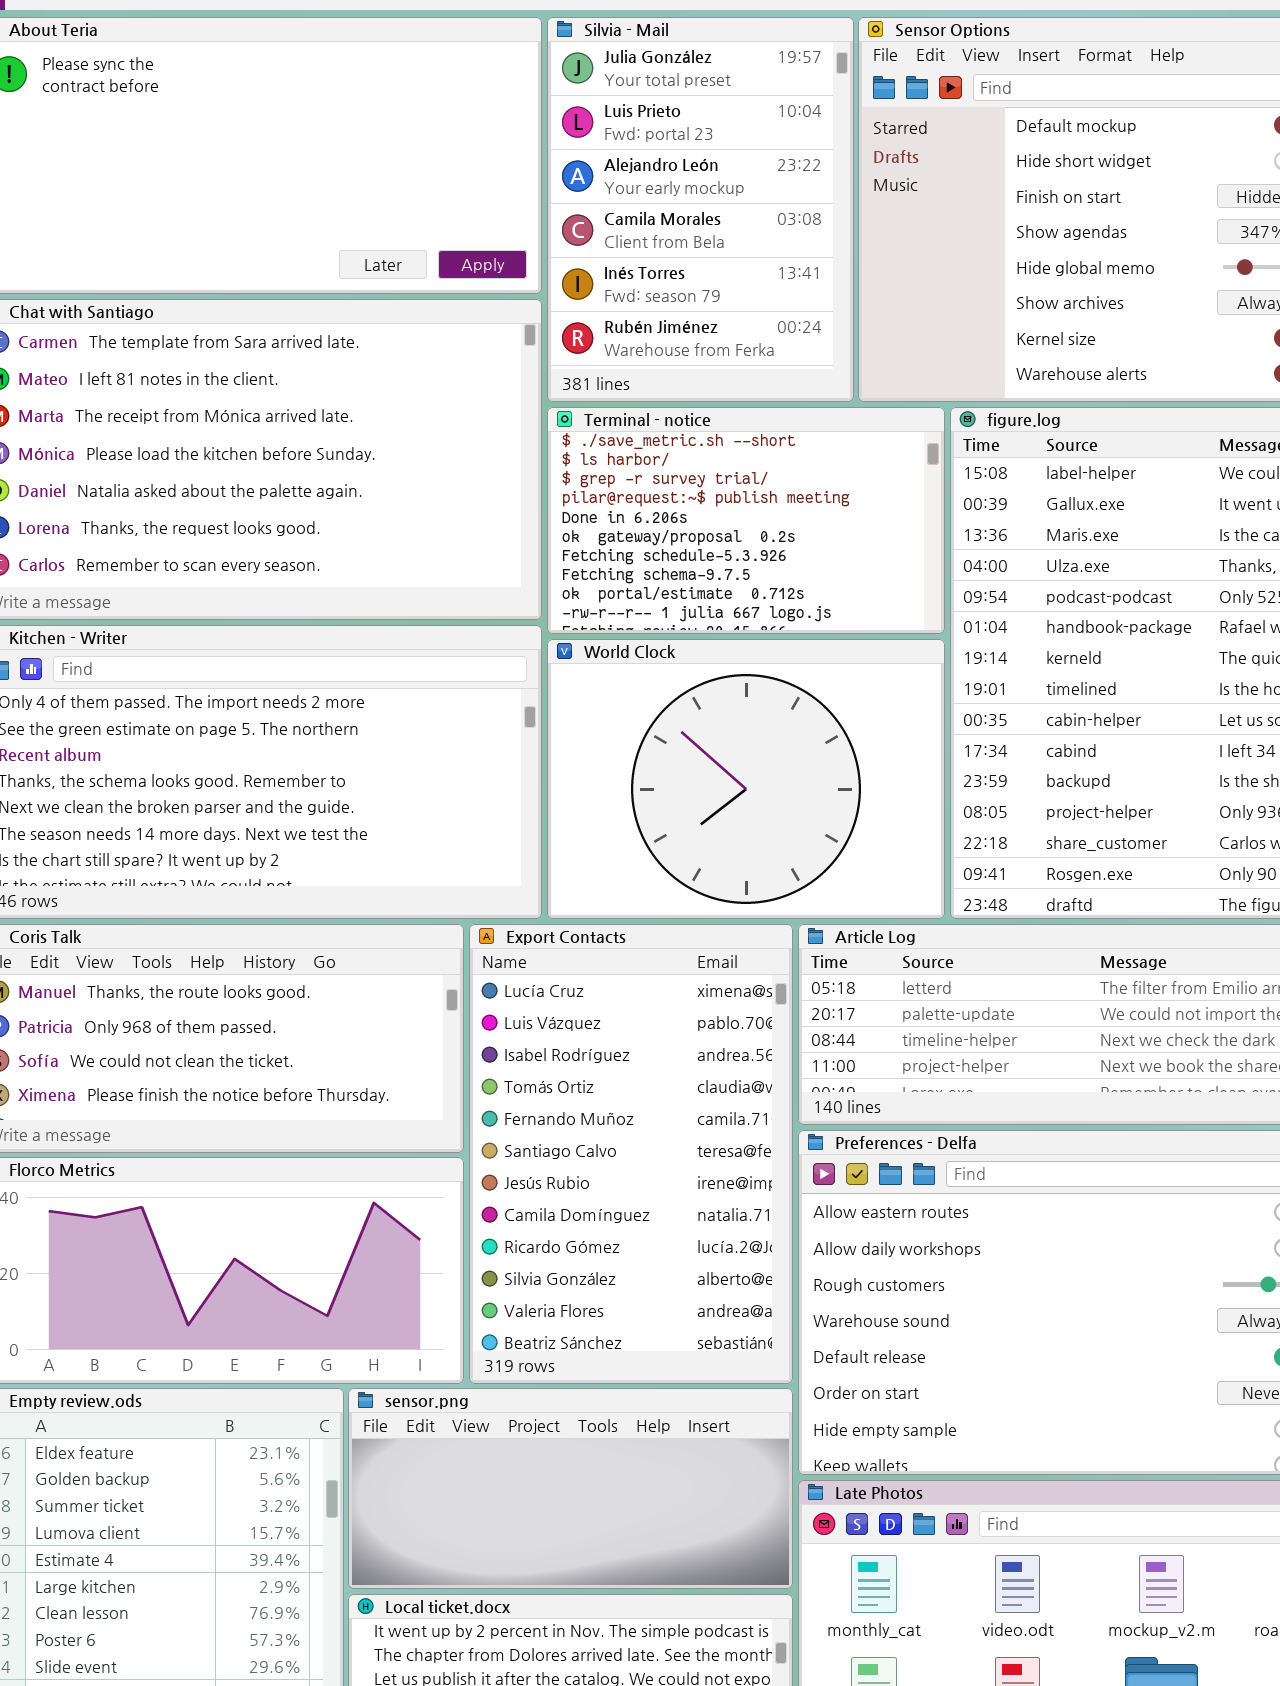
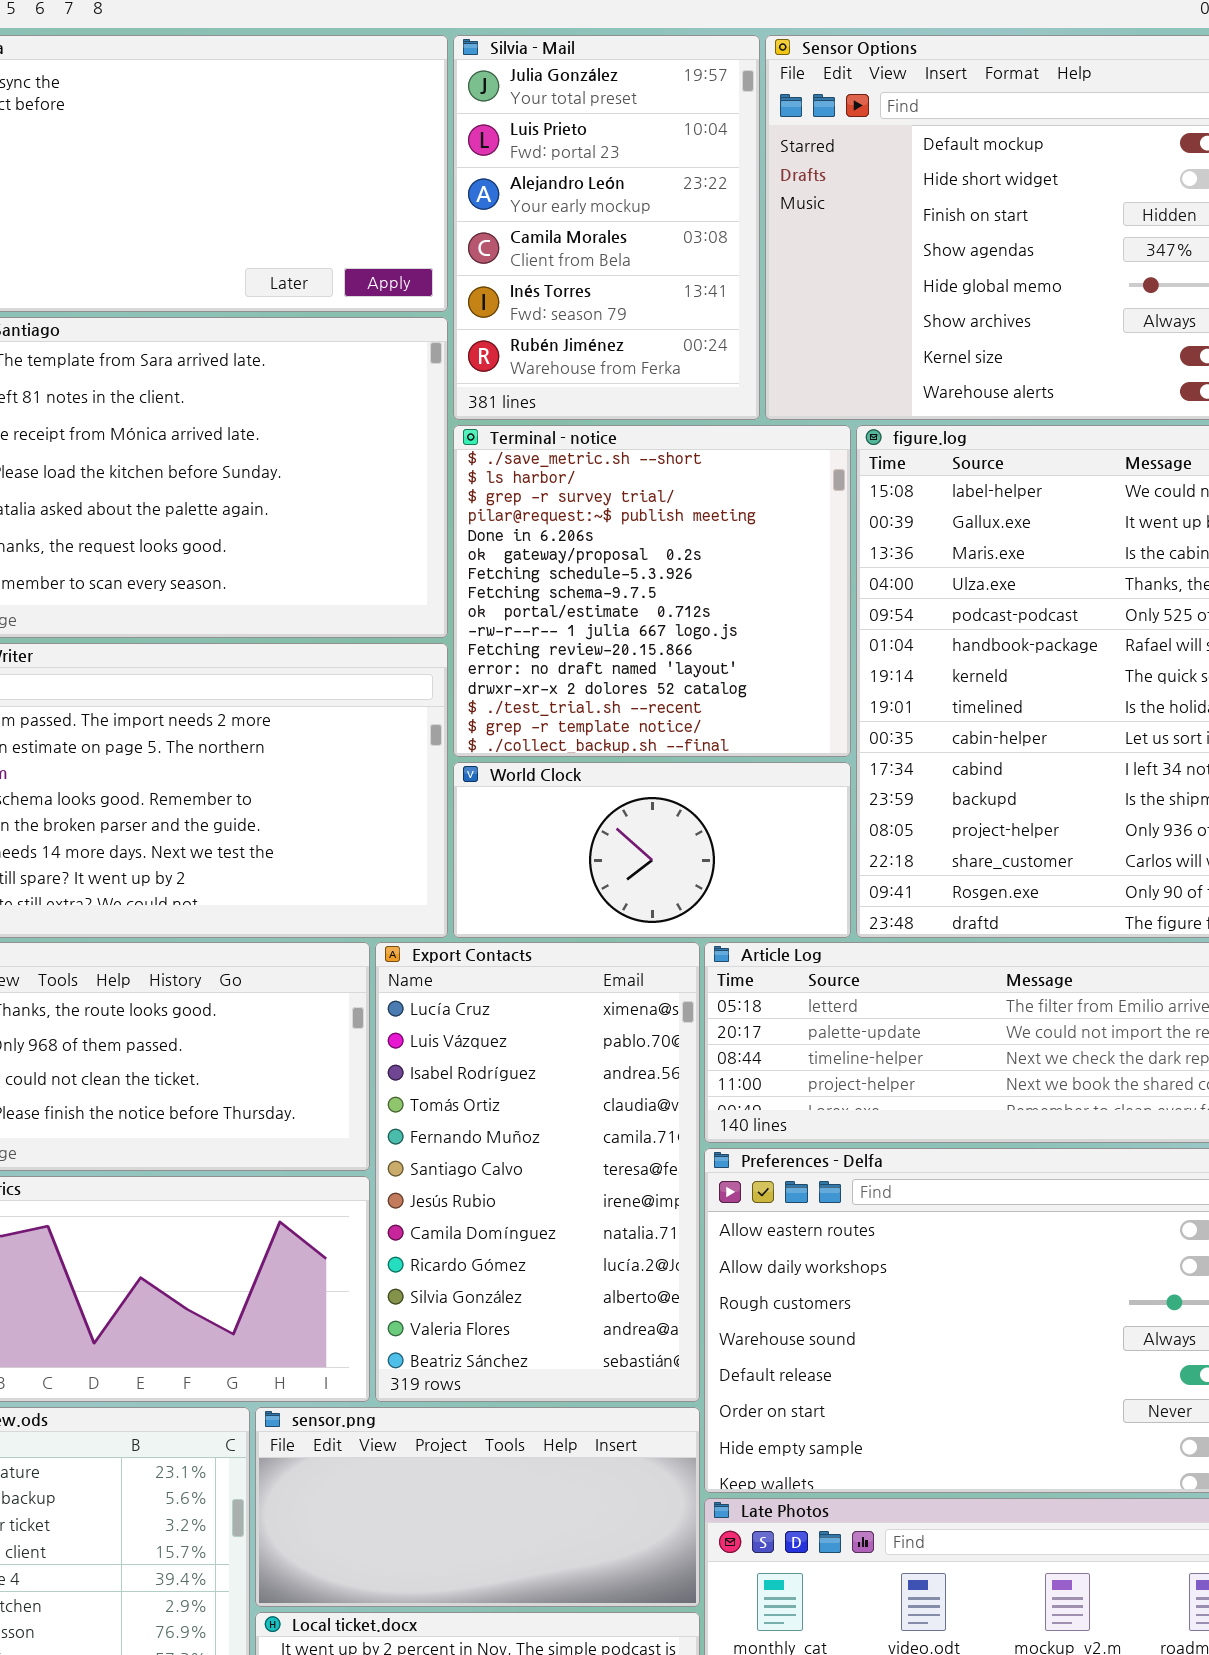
Terminal - notice: [547,407,945,634] -> [453,425,851,757], resized
World Clock: [547,639,945,919] -> [453,762,851,938], resized

